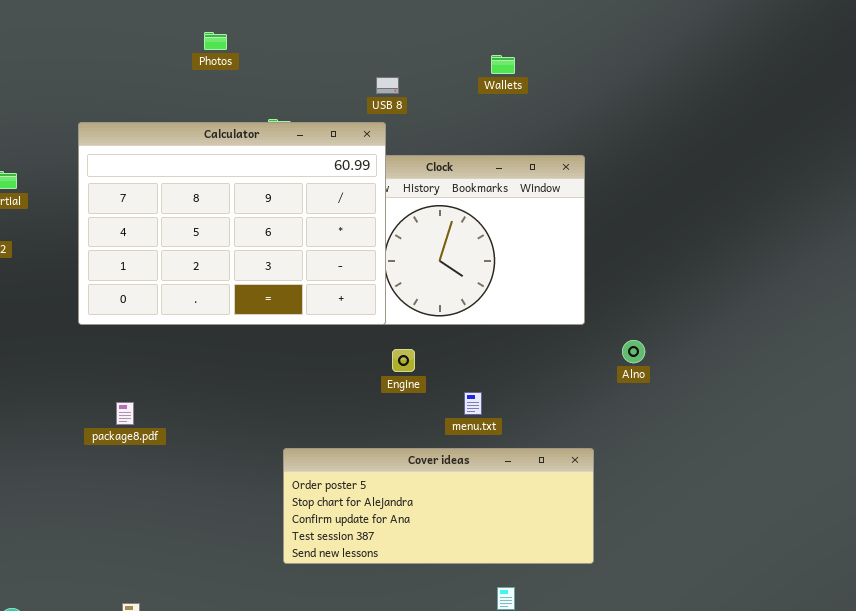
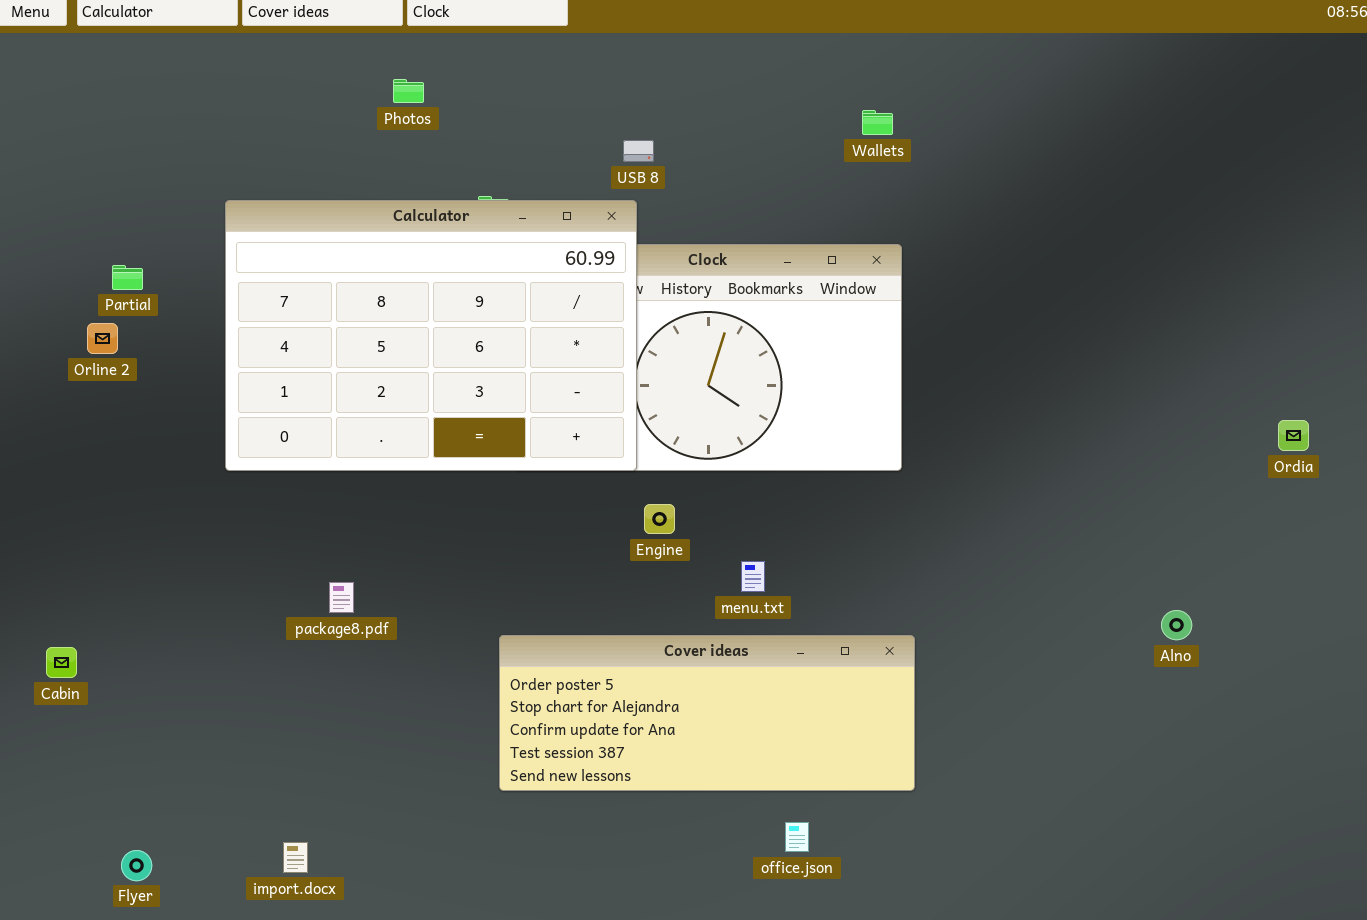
Wallets: [491,55,515,74] -> [862,110,893,135], moved
Alno: [622,340,645,363] -> [1161,610,1192,640], moved
package8.pdf: [116,402,134,425] -> [329,582,354,613], moved

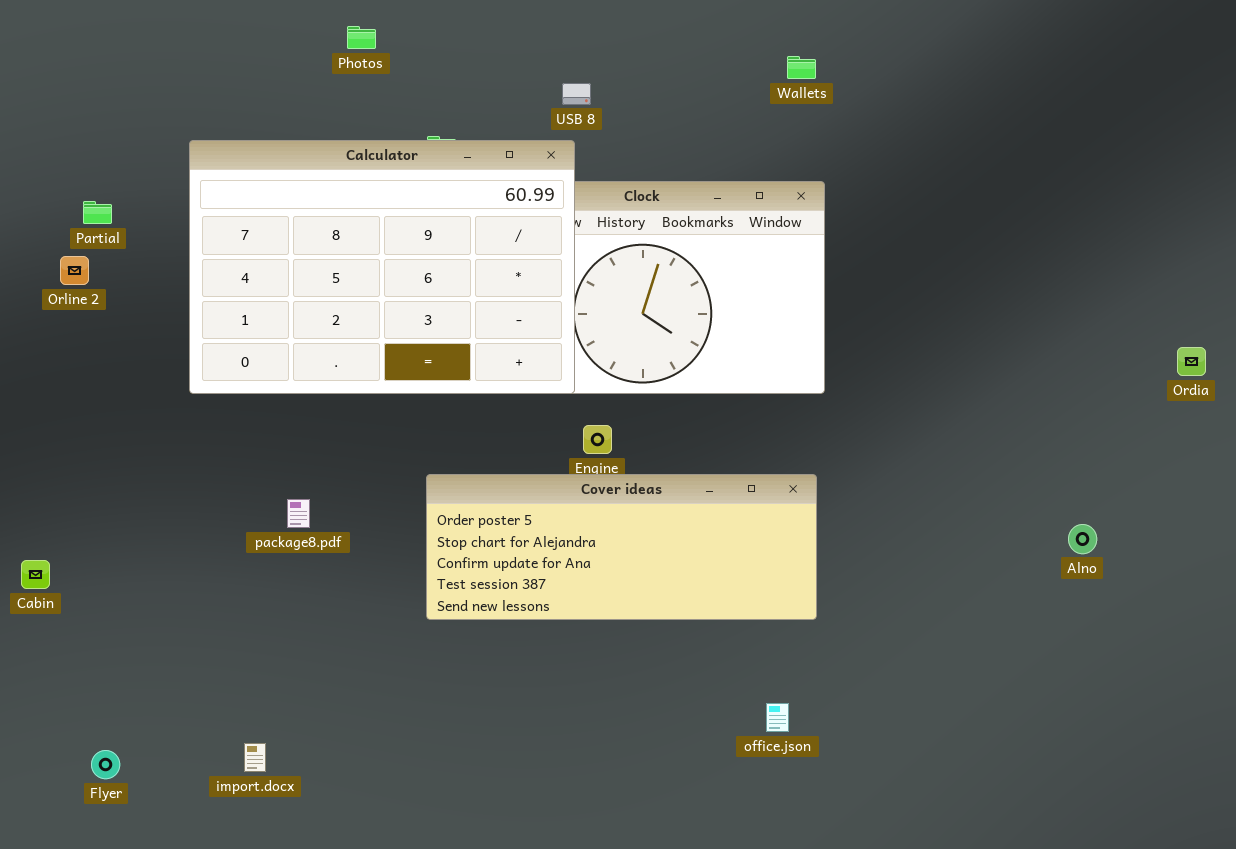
Cover ideas: [499,635,915,791] -> [426,474,817,620], moved
office.json: [785,822,809,852] -> [766,703,789,732], moved

